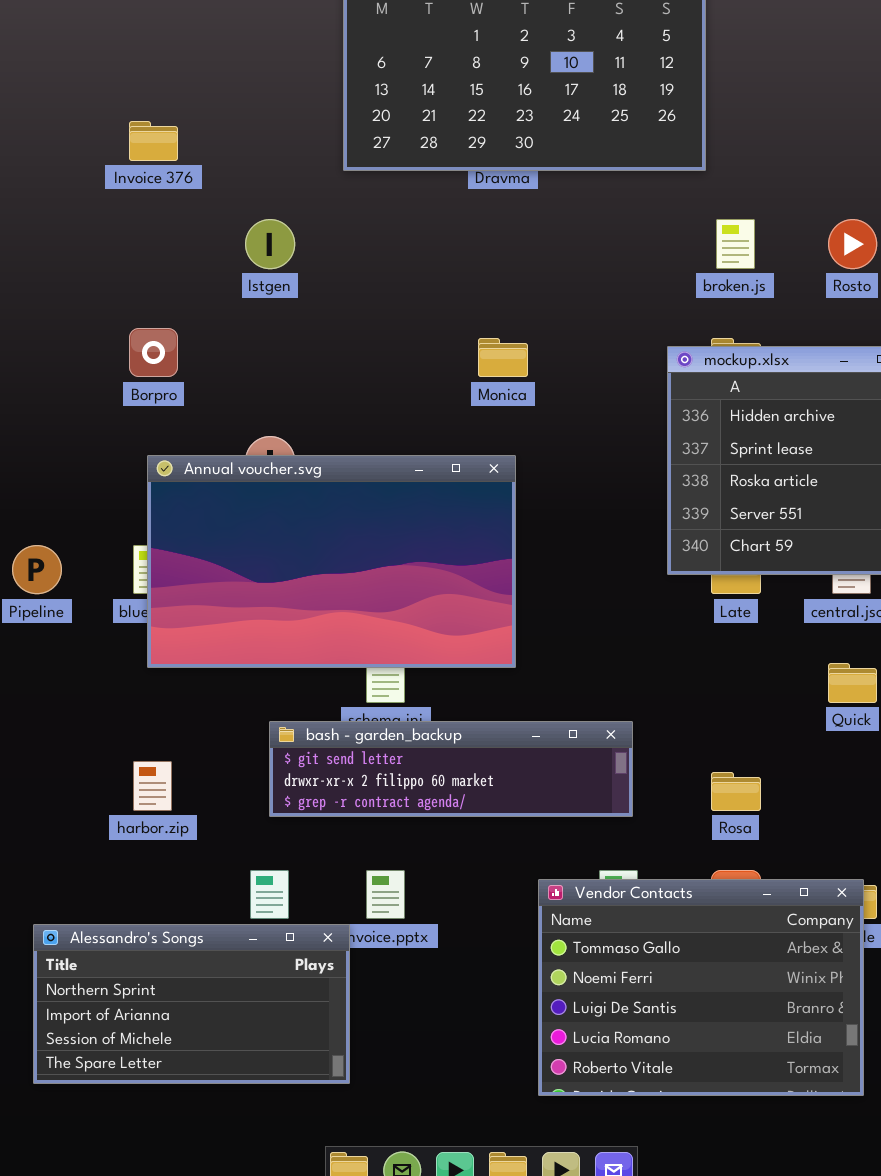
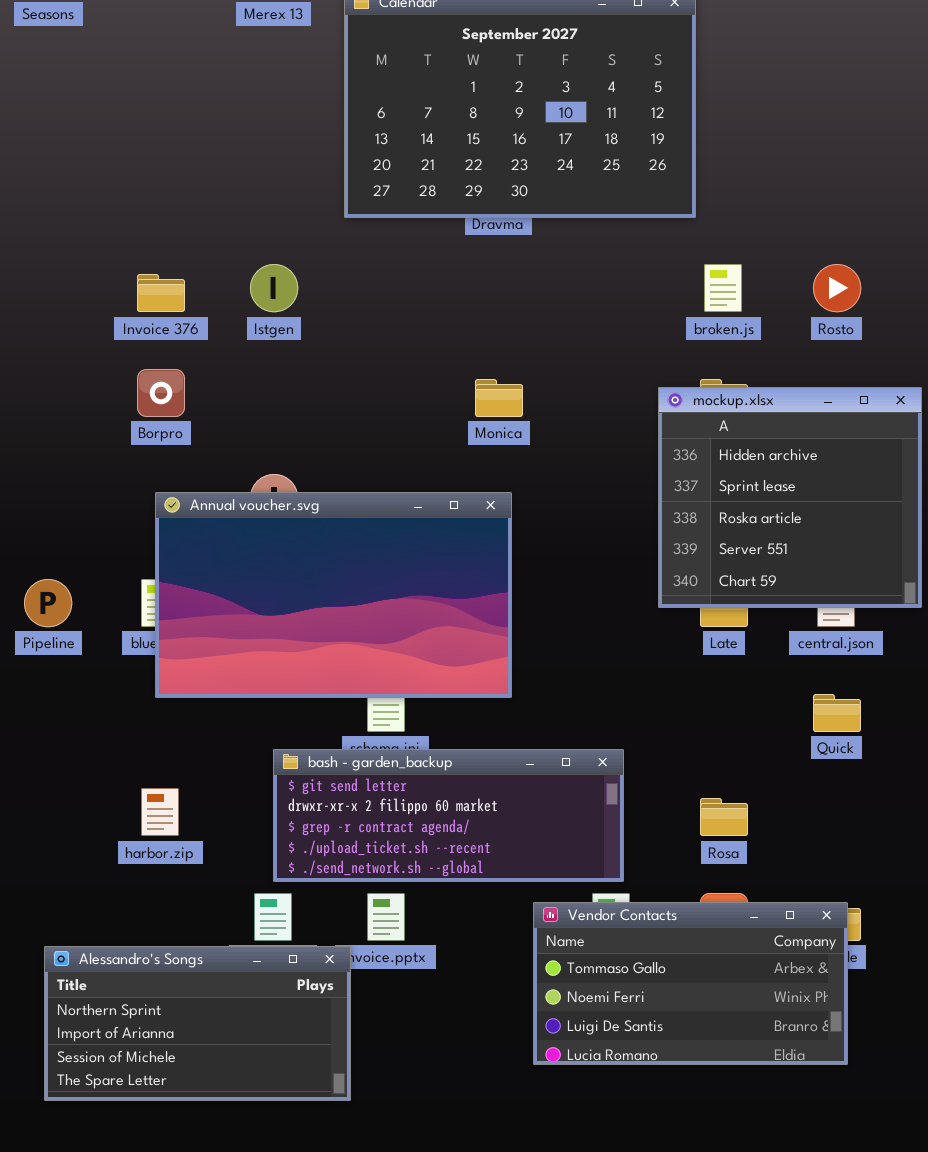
Invoice 376: [129,121,178,161] -> [137,274,185,312], moved
bash - garden_backup: [269,721,633,817] -> [273,749,624,882], resized
Vendor Contacts: [538,879,864,1096] -> [533,902,848,1065], resized

